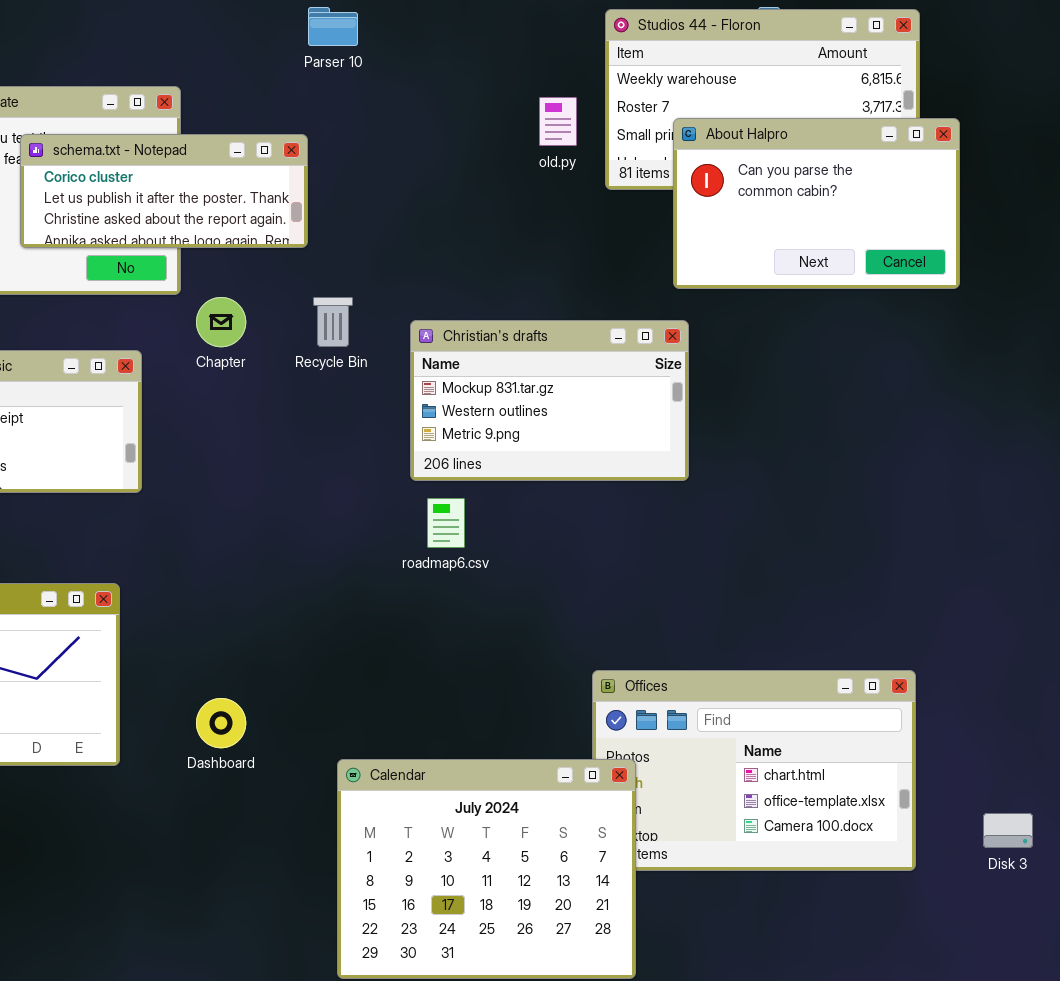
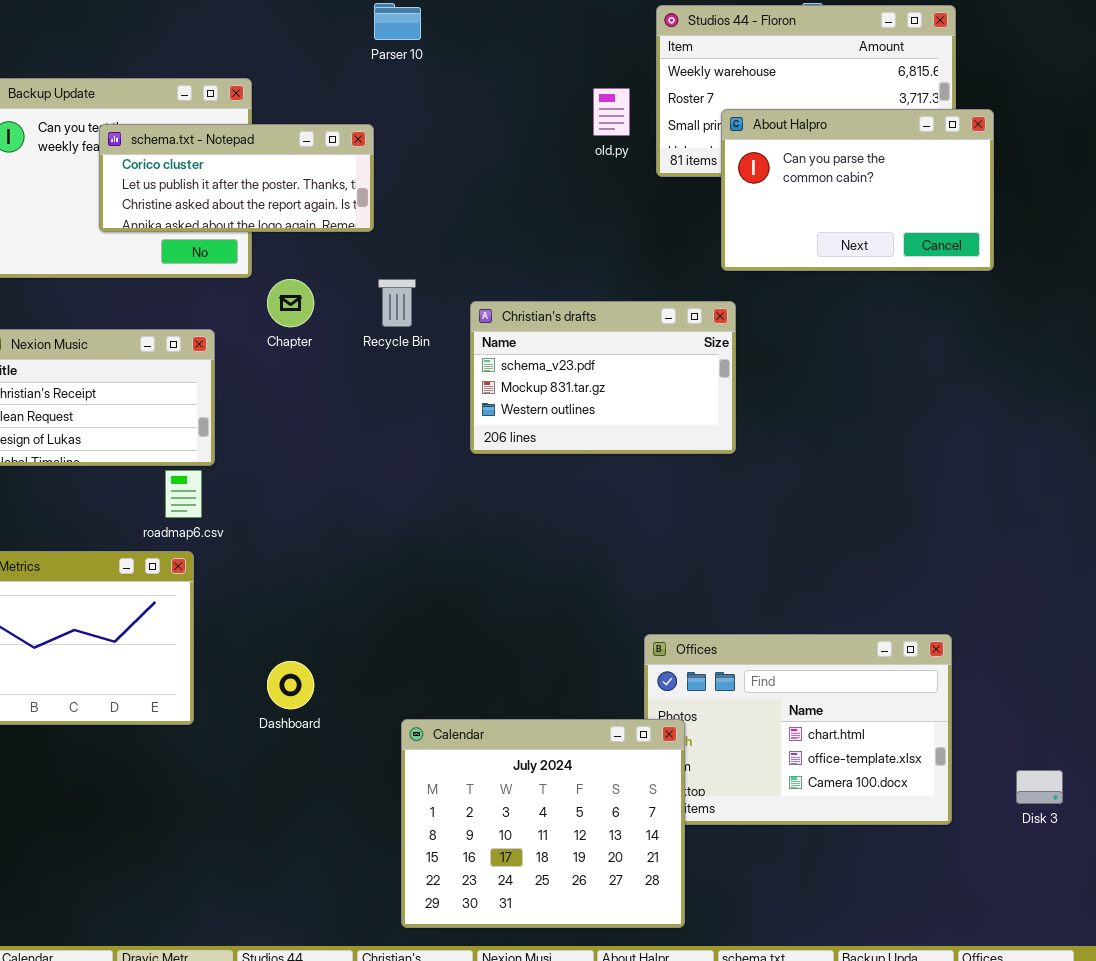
Christian's drafts: [410,320,689,481] -> [470,301,736,454], scrolled up 1 row
roadmap6.csv: [427,498,465,548] -> [165,470,202,518], moved

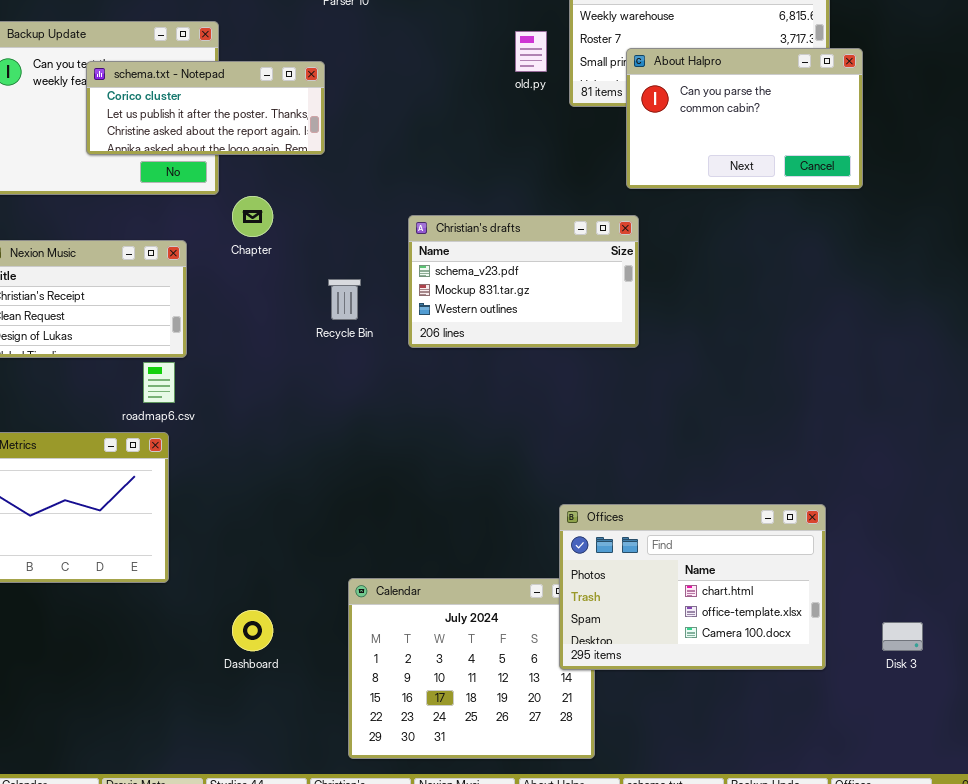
Recycle Bin: [378,279,416,327] -> [328,279,361,320], moved
Offices: [644,634,952,825] -> [559,504,826,670], raised
Dashboard: [267,661,314,709] -> [232,610,273,651], moved

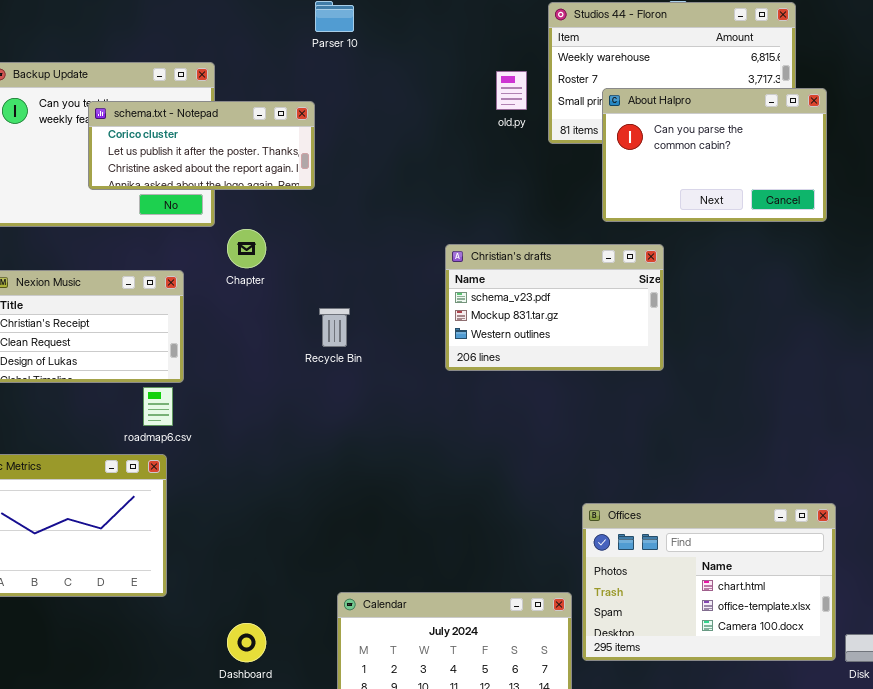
Christian's drafts: [408,215,639,348] -> [445,244,664,371], moved
Offices: [559,504,826,670] -> [582,503,836,661], moved

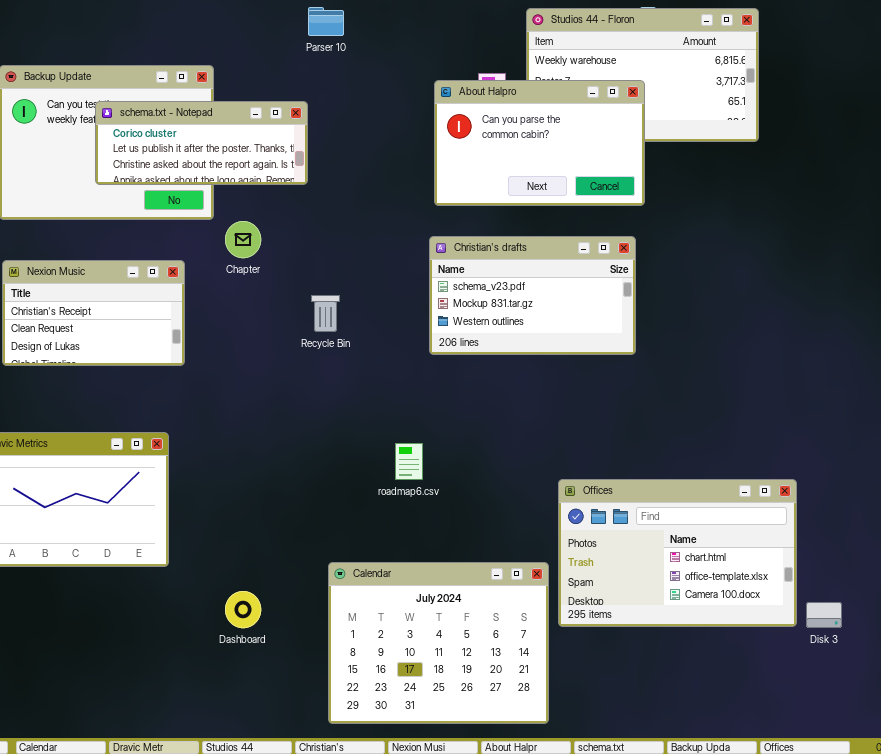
About Halpro: [602,88,827,222] -> [434,80,645,206], moved
roadmap6.csv: [143,387,173,426] -> [395,443,423,480], moved

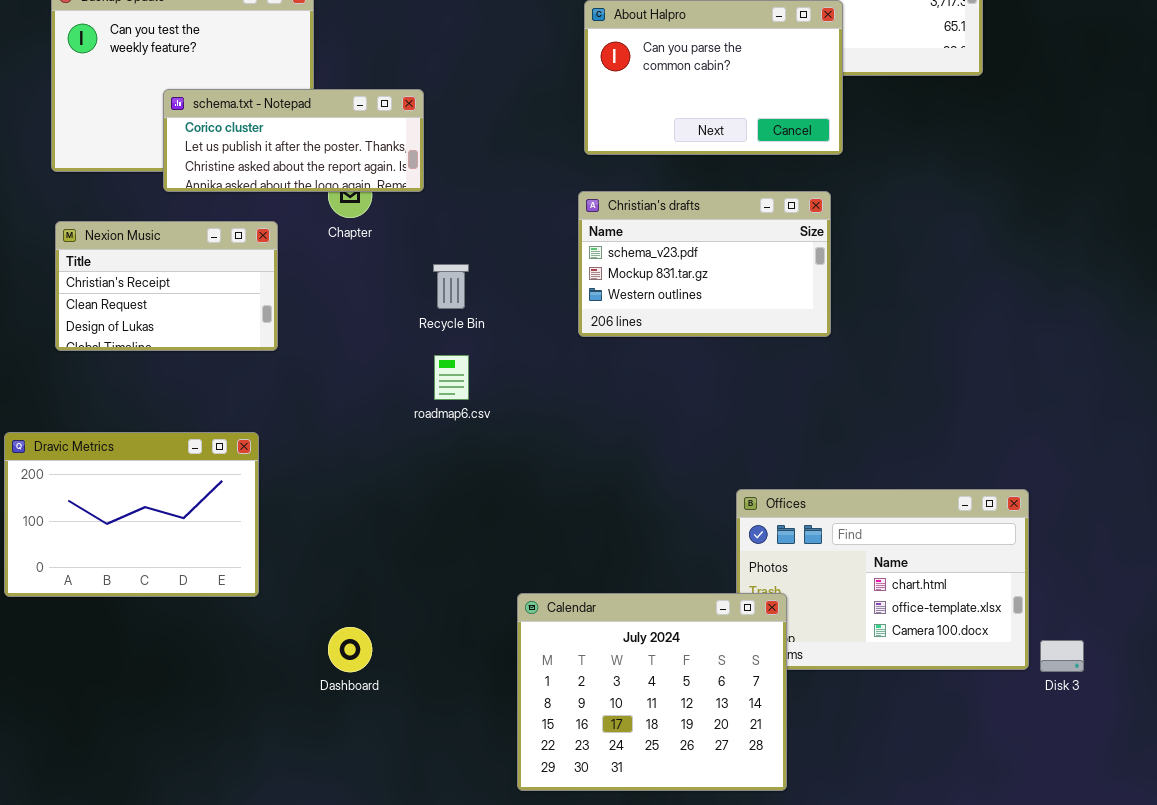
schema.txt - Notepad: [95,101,308,185] -> [163,89,424,192], moved
roadmap6.csv: [395,443,423,480] -> [434,355,469,400], moved
Calendar: [328,562,549,724] -> [517,593,787,791], moved

